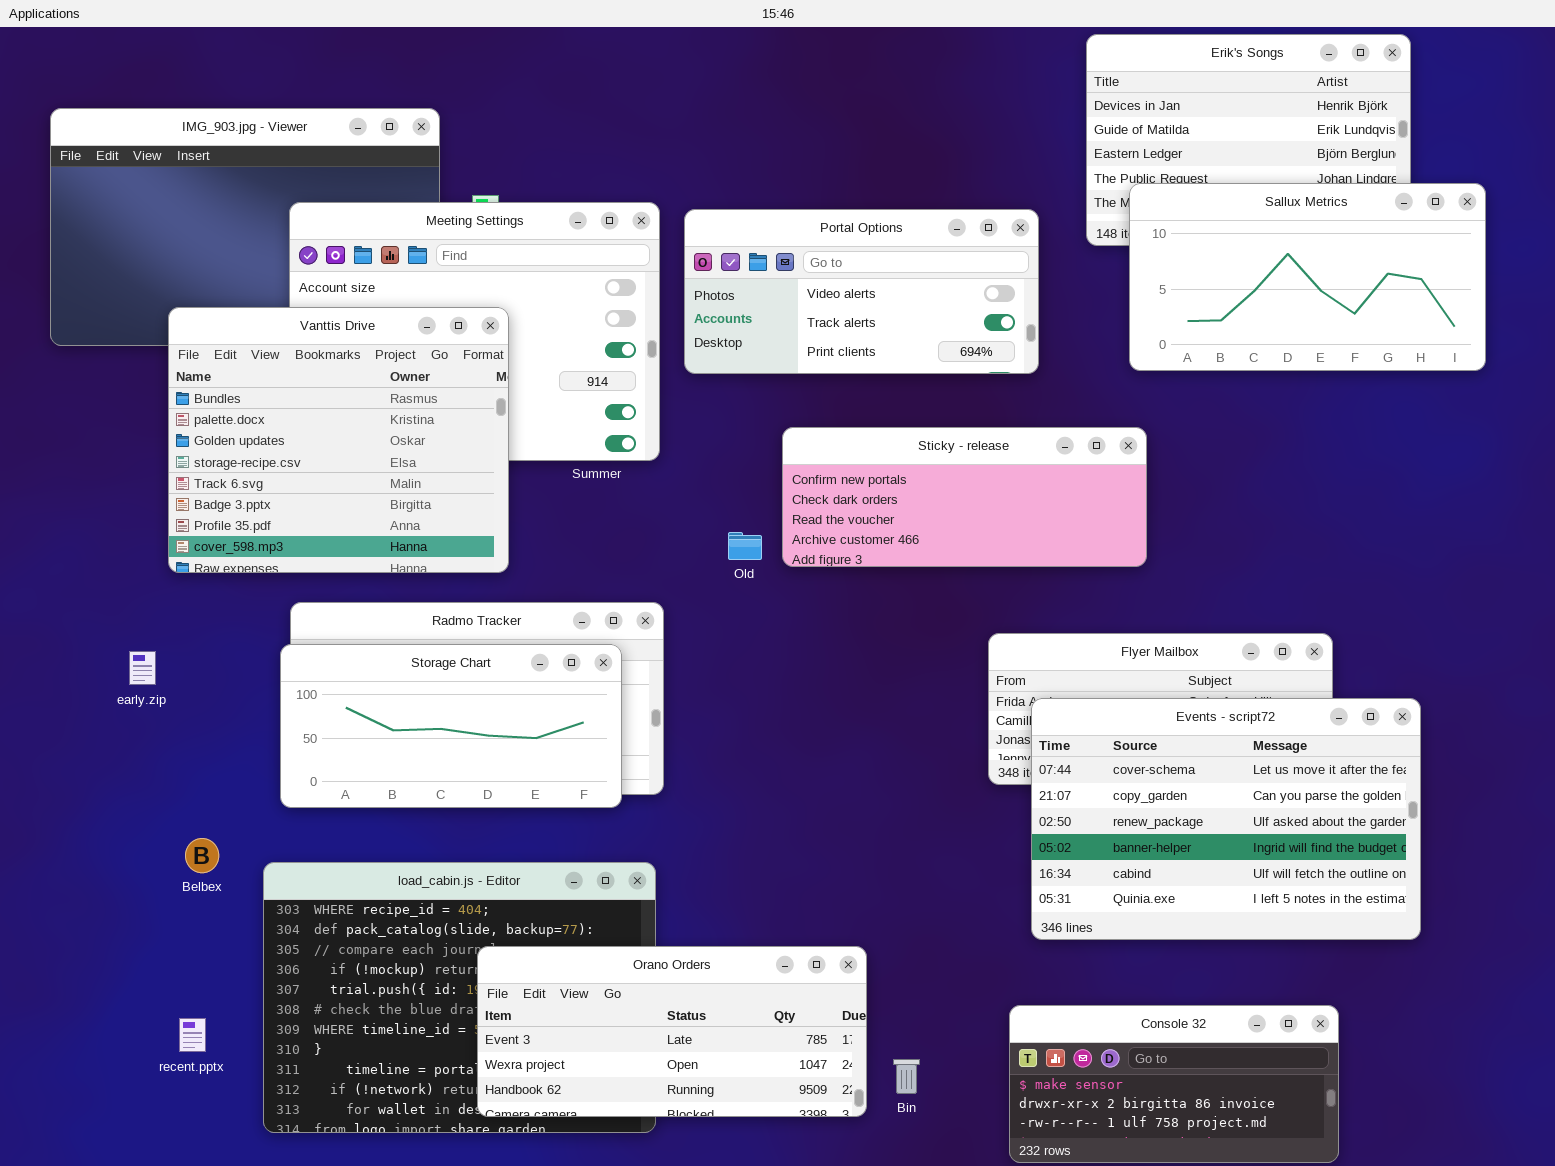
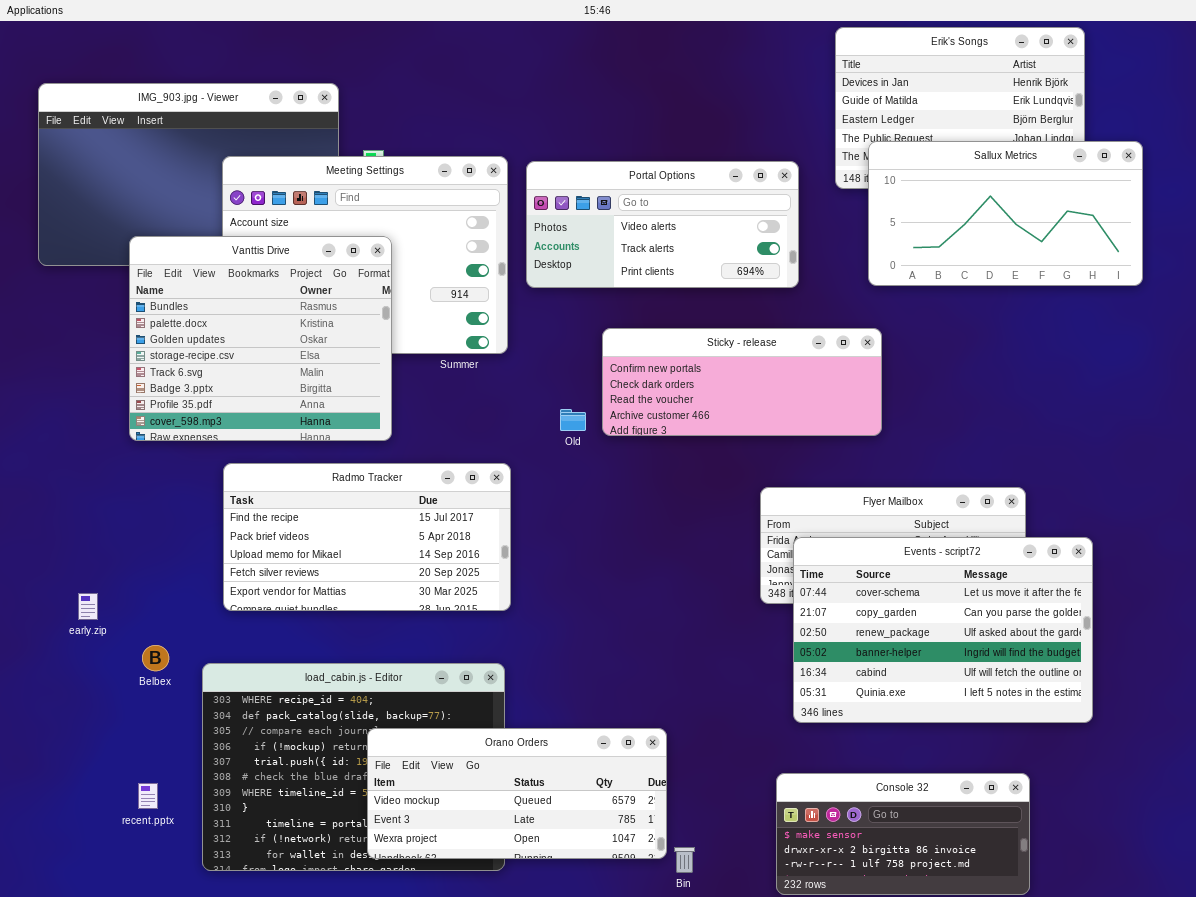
Storage Chart: [280,644,622,808] -> none, closed
early.zip: [129,651,156,685] -> [78,593,98,620], moved
Orano Orders: [477,946,867,1117] -> [367,728,667,859], scrolled up 1 row
Bin: [893,1059,920,1094] -> [674,847,695,873], moved

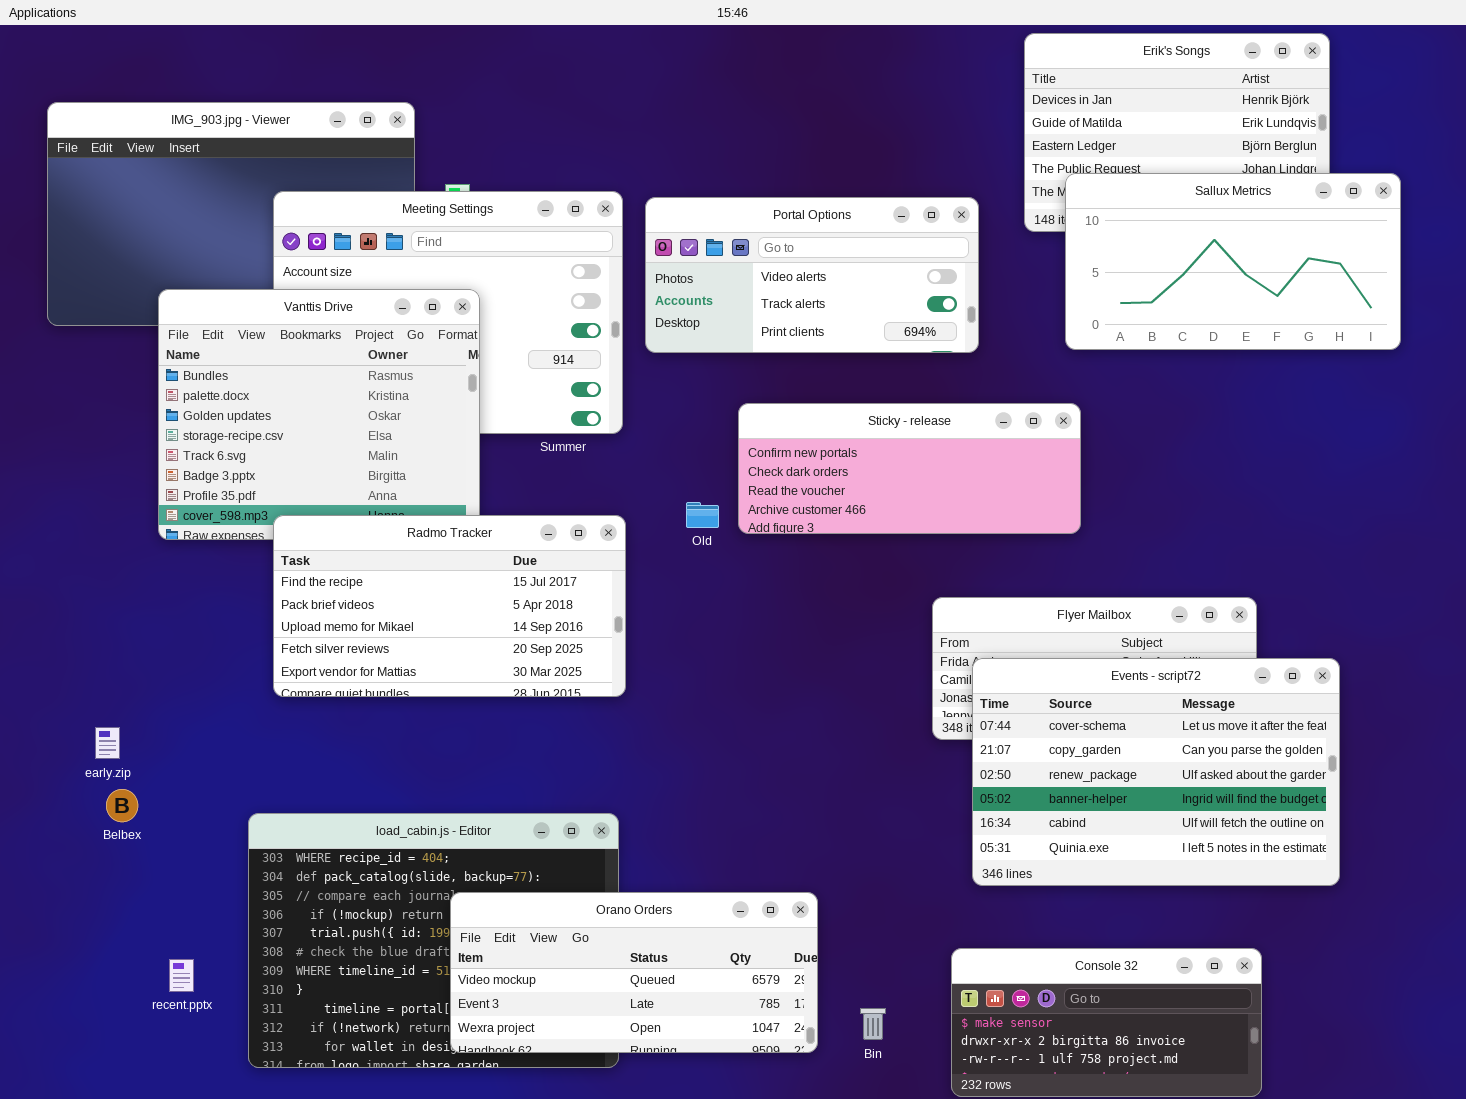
Radmo Tracker: [223,463,511,611] -> [273,515,626,697], moved
Belbex: [142,645,169,671] -> [106,789,138,822], moved
Bin: [674,847,695,873] -> [860,1008,886,1040], moved

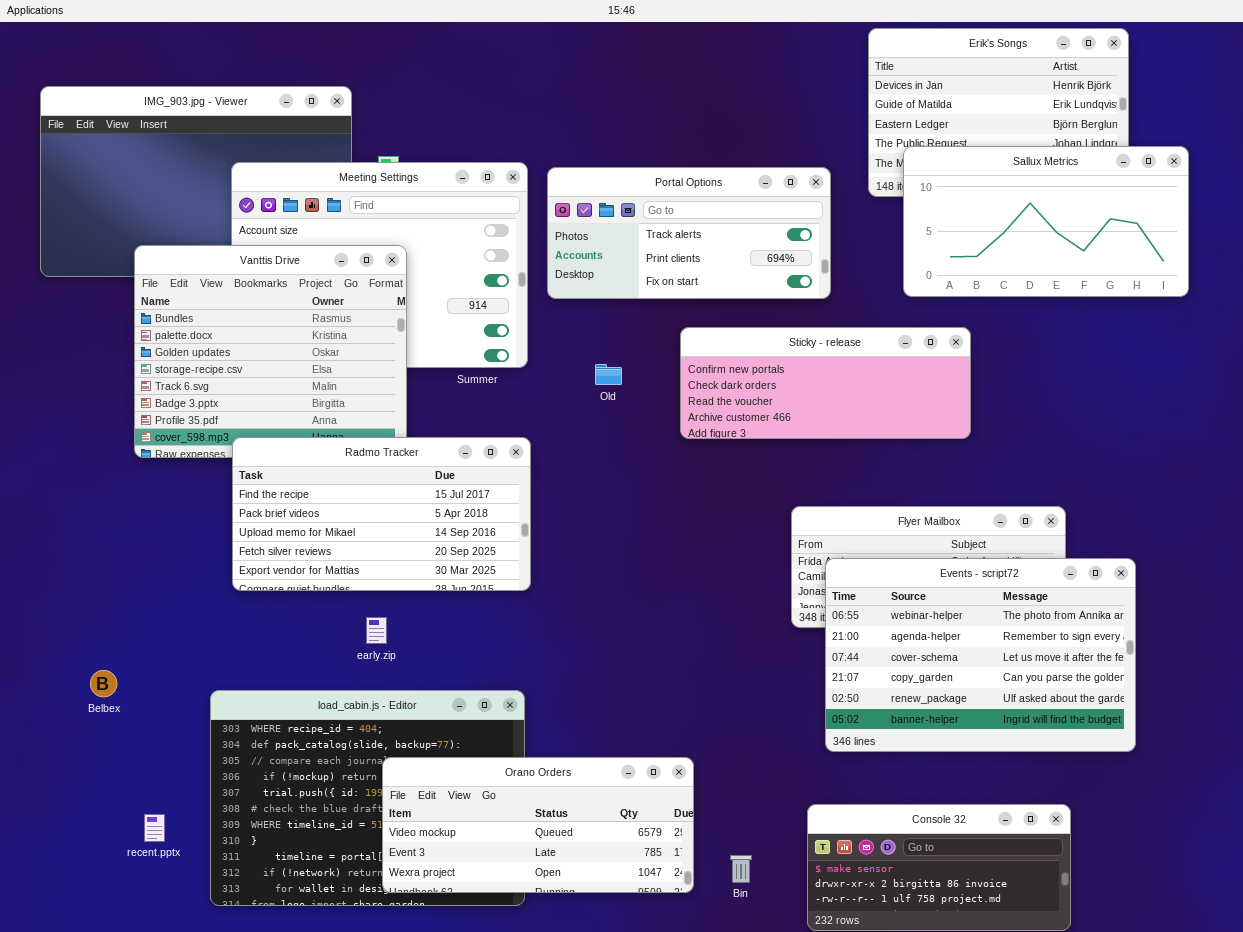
Portal Options: [645,197,979,353] -> [547,167,831,299], scrolled down 1 row
Sticky - release: [738,403,1081,534] -> [680,327,971,439], moved
Old: [686,502,719,528] -> [595,364,622,385], moved
Events - script72: [972,658,1340,886] -> [825,558,1136,752], scrolled up 2 rows
early.zip: [95,727,120,759] -> [366,617,387,644], moved

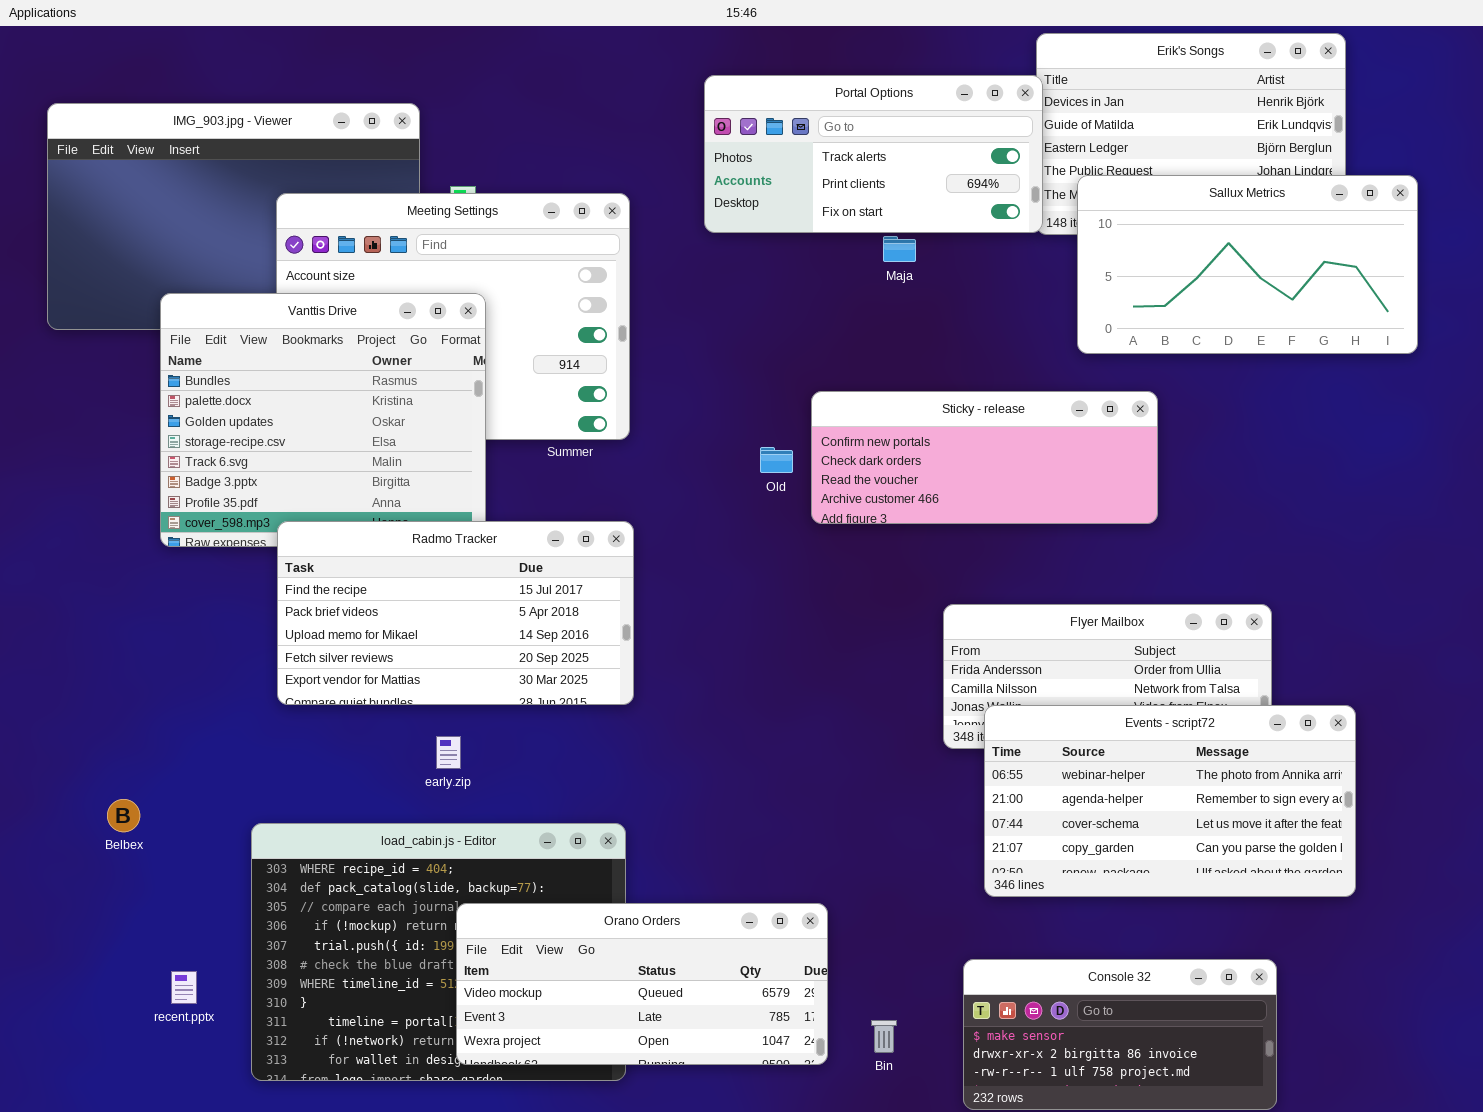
Portal Options: [547,167,831,299] -> [704,75,1043,233], moved
Old: [595,364,622,385] -> [760,447,793,473], moved
Events - script72: [825,558,1136,752] -> [984,705,1356,897], resized

